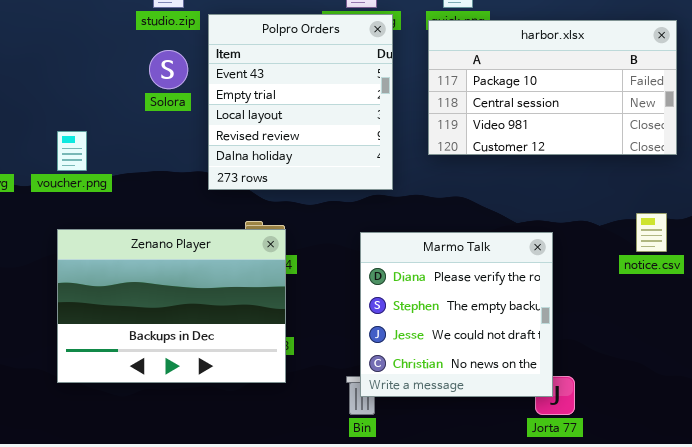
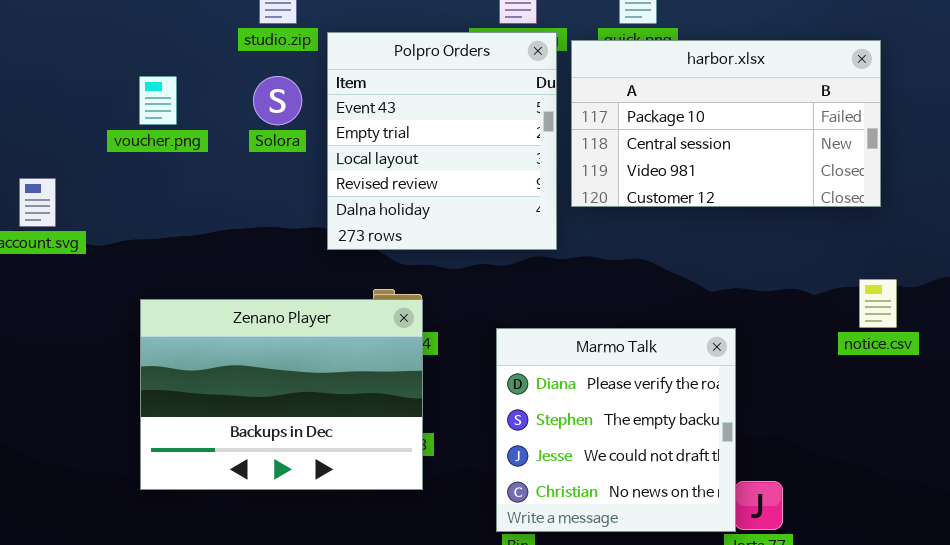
harbor.xlsx: [428,20,677,155] -> [571,40,881,207], moved
voucher.png: [57,131,87,171] -> [139,76,177,125], moved
Marmo Talk: [360,232,553,397] -> [496,328,736,532], moved

